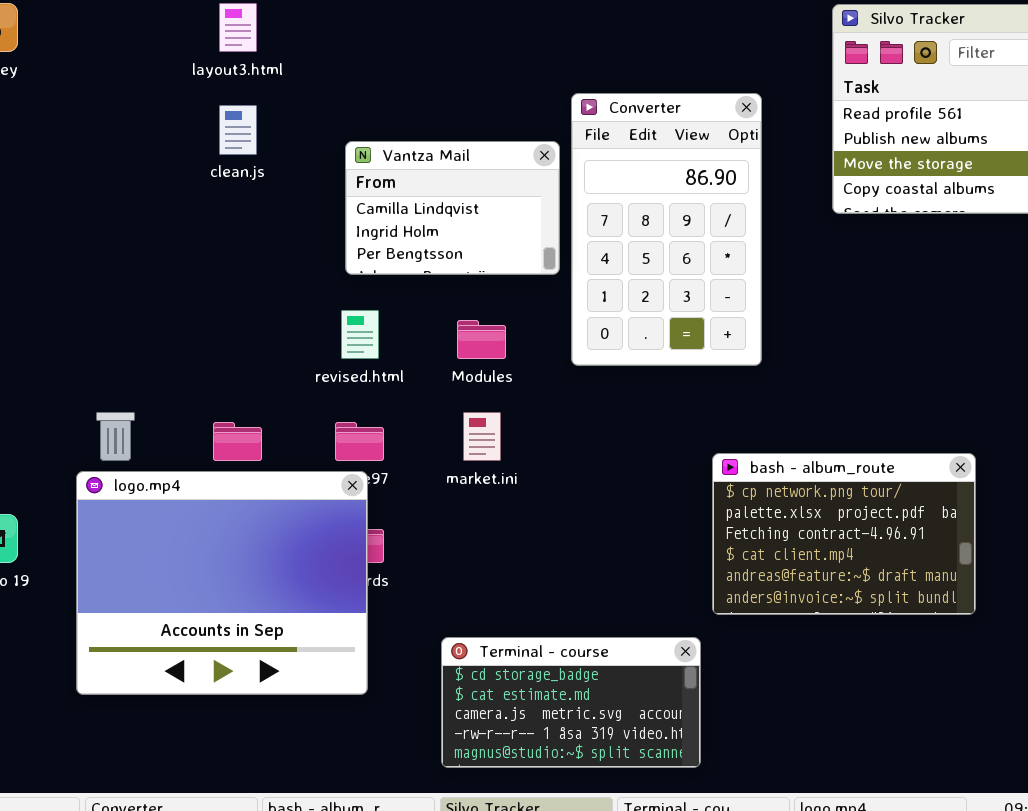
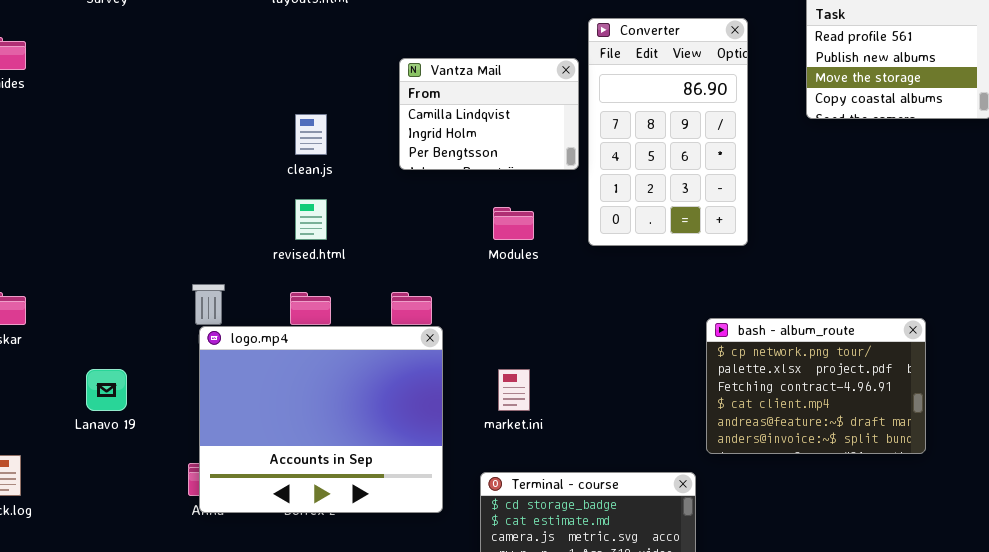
clean.js: [219,105,257,155] -> [295,114,327,155], moved
revised.html: [341,310,379,359] -> [295,199,327,240], moved
market.ini: [463,412,501,461] -> [498,369,530,411], moved
logo.mp4: [76,471,368,695] -> [199,326,443,513], moved

